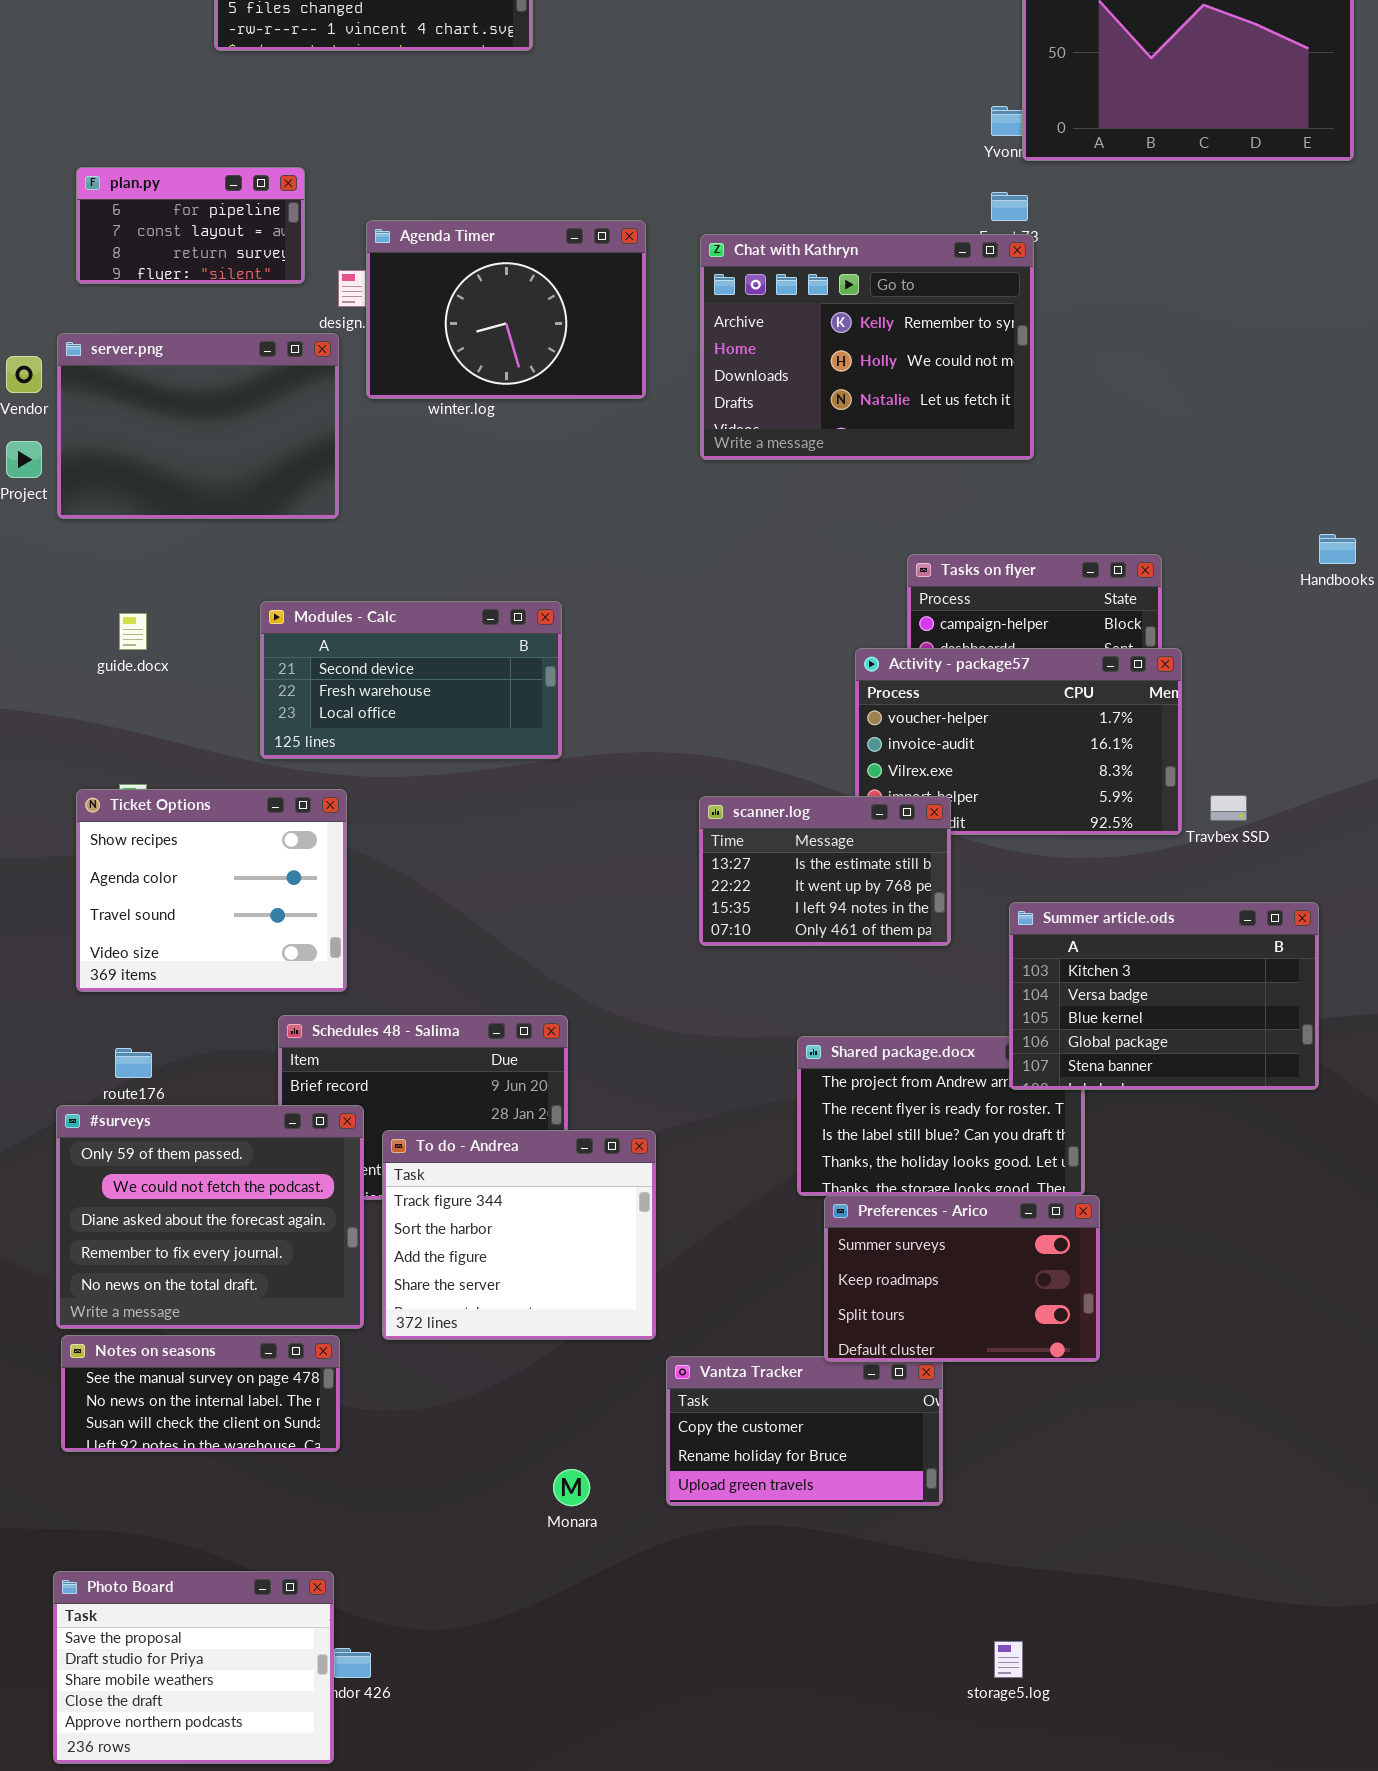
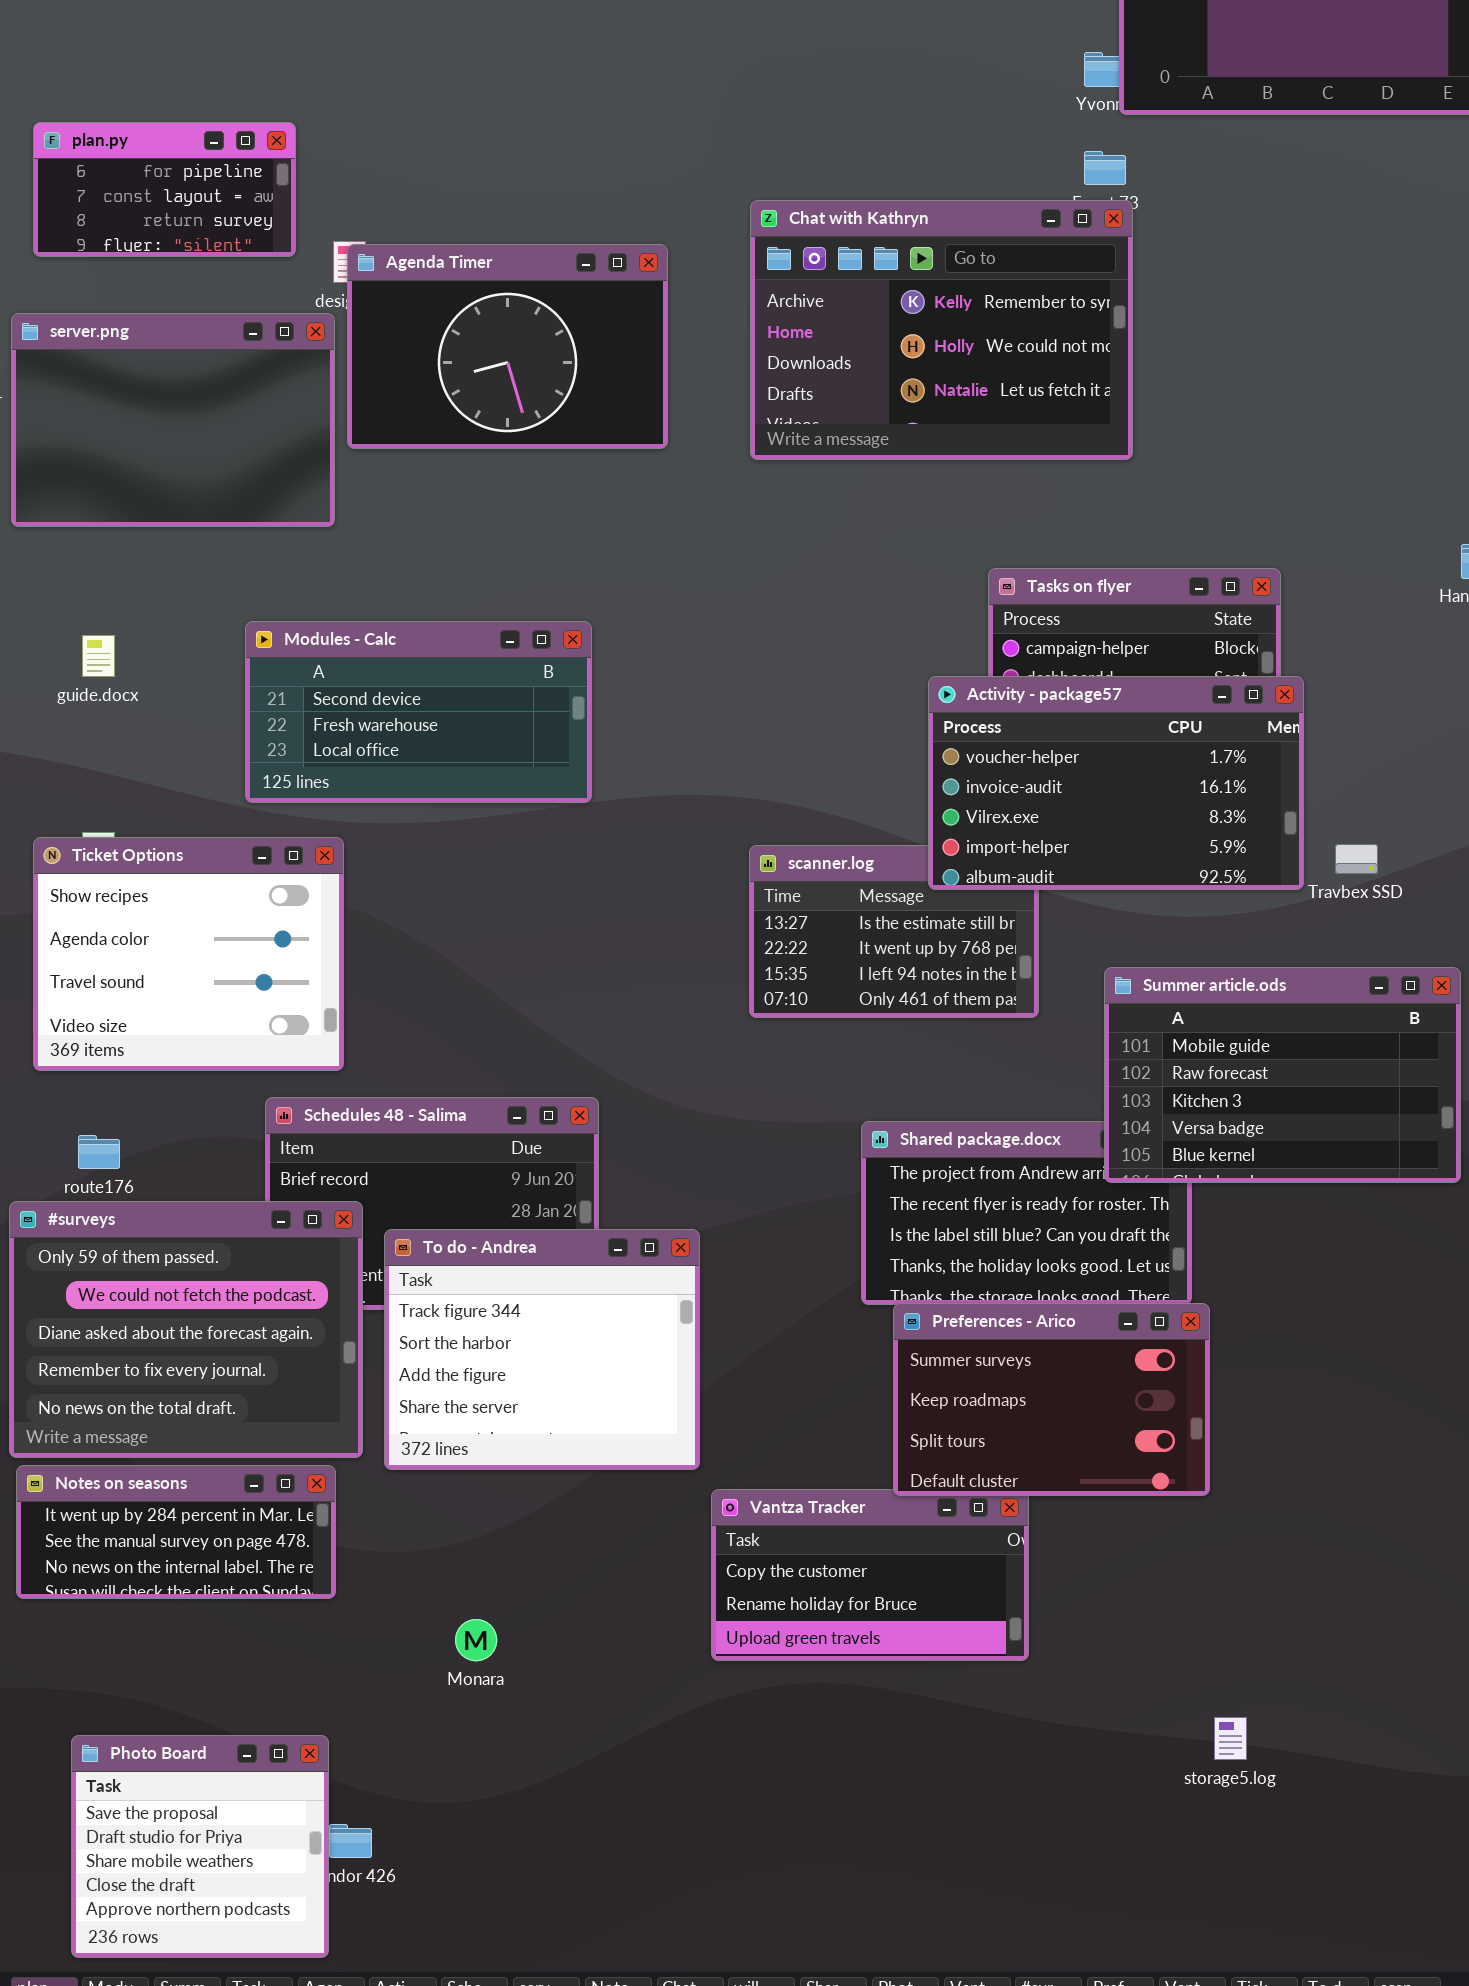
Agenda Timer: [366,220,646,399] -> [347,244,668,449], moved
Activity - package57: [855,648,1182,835] -> [928,676,1304,890], raised
Summer article.ods: [1009,902,1319,1090] -> [1104,967,1461,1183], scrolled up 2 rows
Notes on seasons: [61,1335,340,1452] -> [16,1465,336,1599], scrolled up 1 row
Monara: [553,1469,590,1506] -> [455,1619,497,1661], moved
Photo Board: [53,1571,334,1764] -> [71,1735,329,1958], resized
storage5.log: [994,1641,1023,1678] -> [1214,1717,1247,1760], moved

